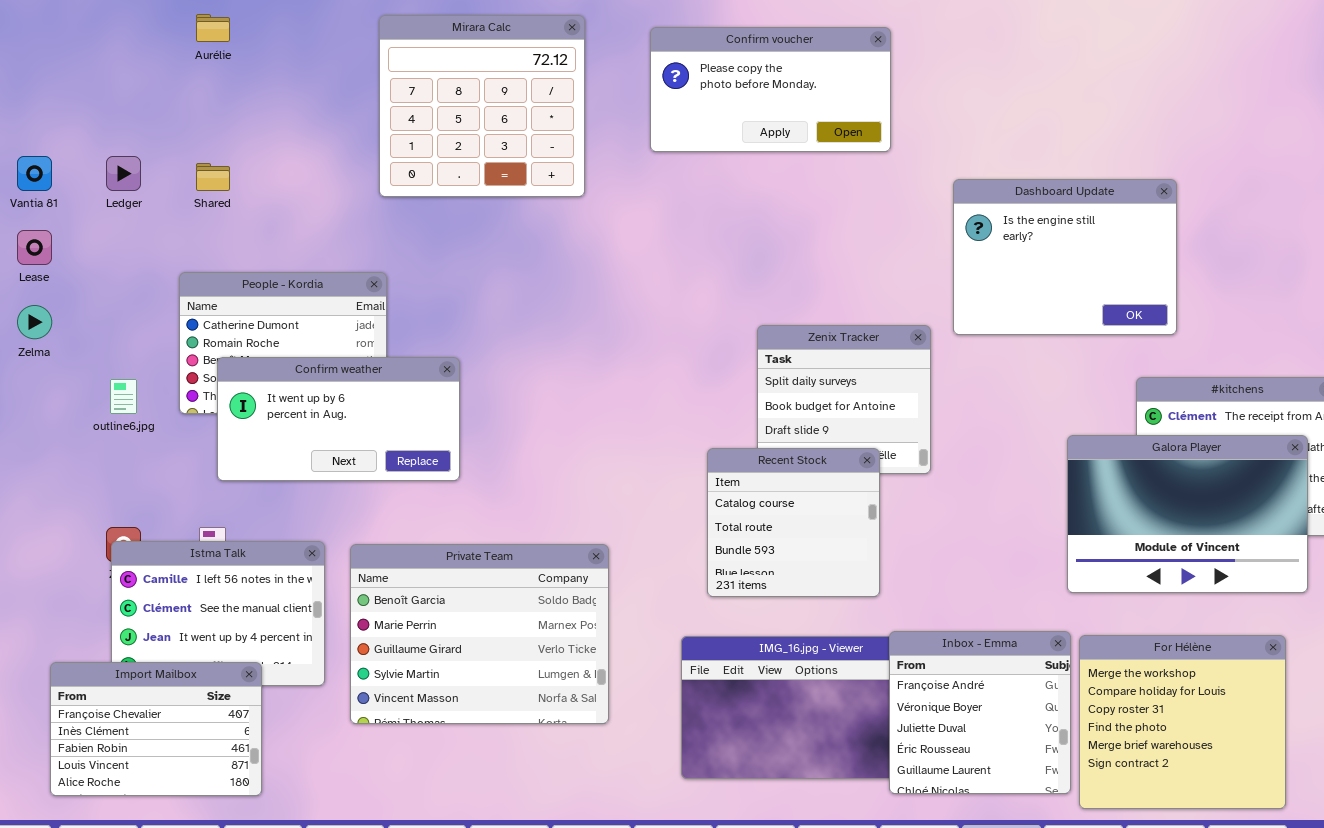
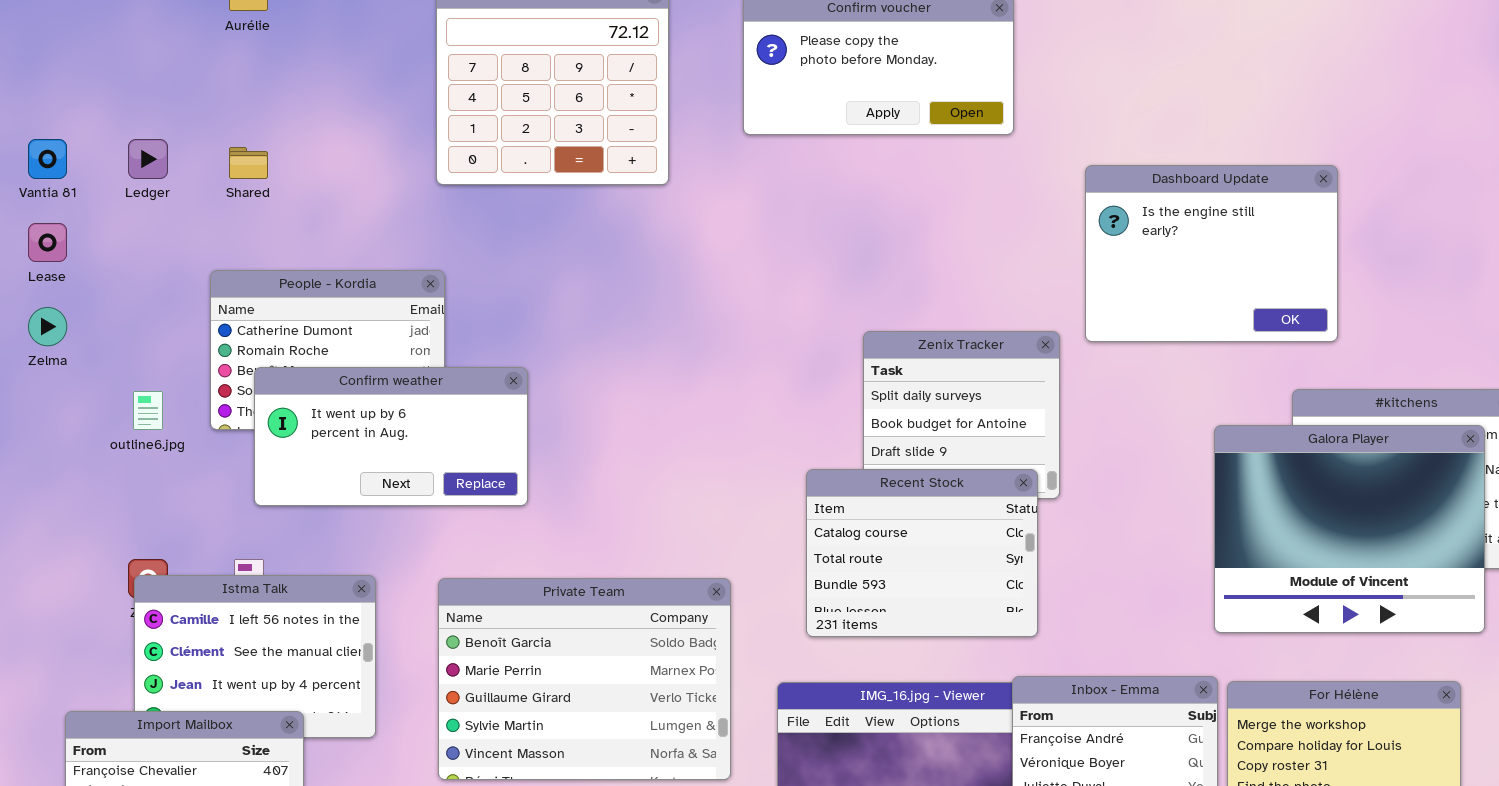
Galora Player: [1067,435,1308,593] -> [1214,425,1485,633], resized
Recent Stock: [707,448,880,597] -> [806,469,1038,637], resized
Private Team: [350,544,609,724] -> [438,578,731,780], moved

